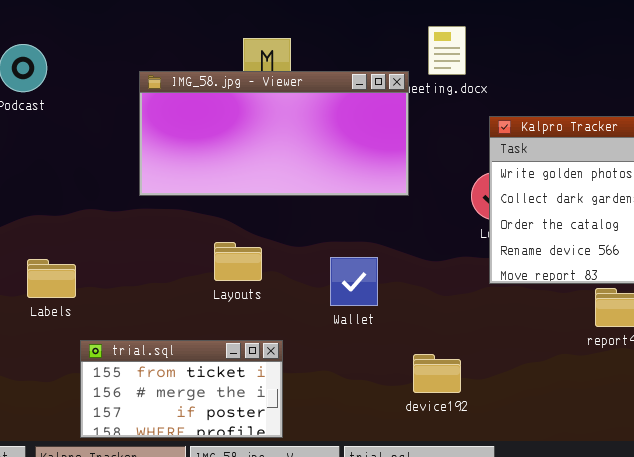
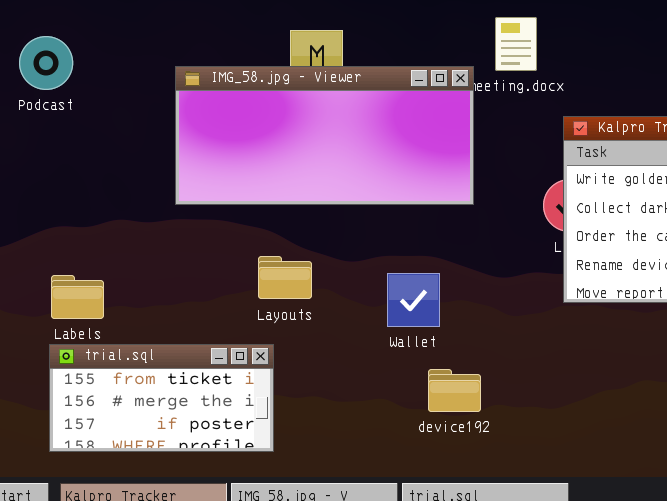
trial.sql: [80,340,283,438] -> [49,344,274,452], moved
device192: [413,354,461,393] -> [428,369,481,412], moved

